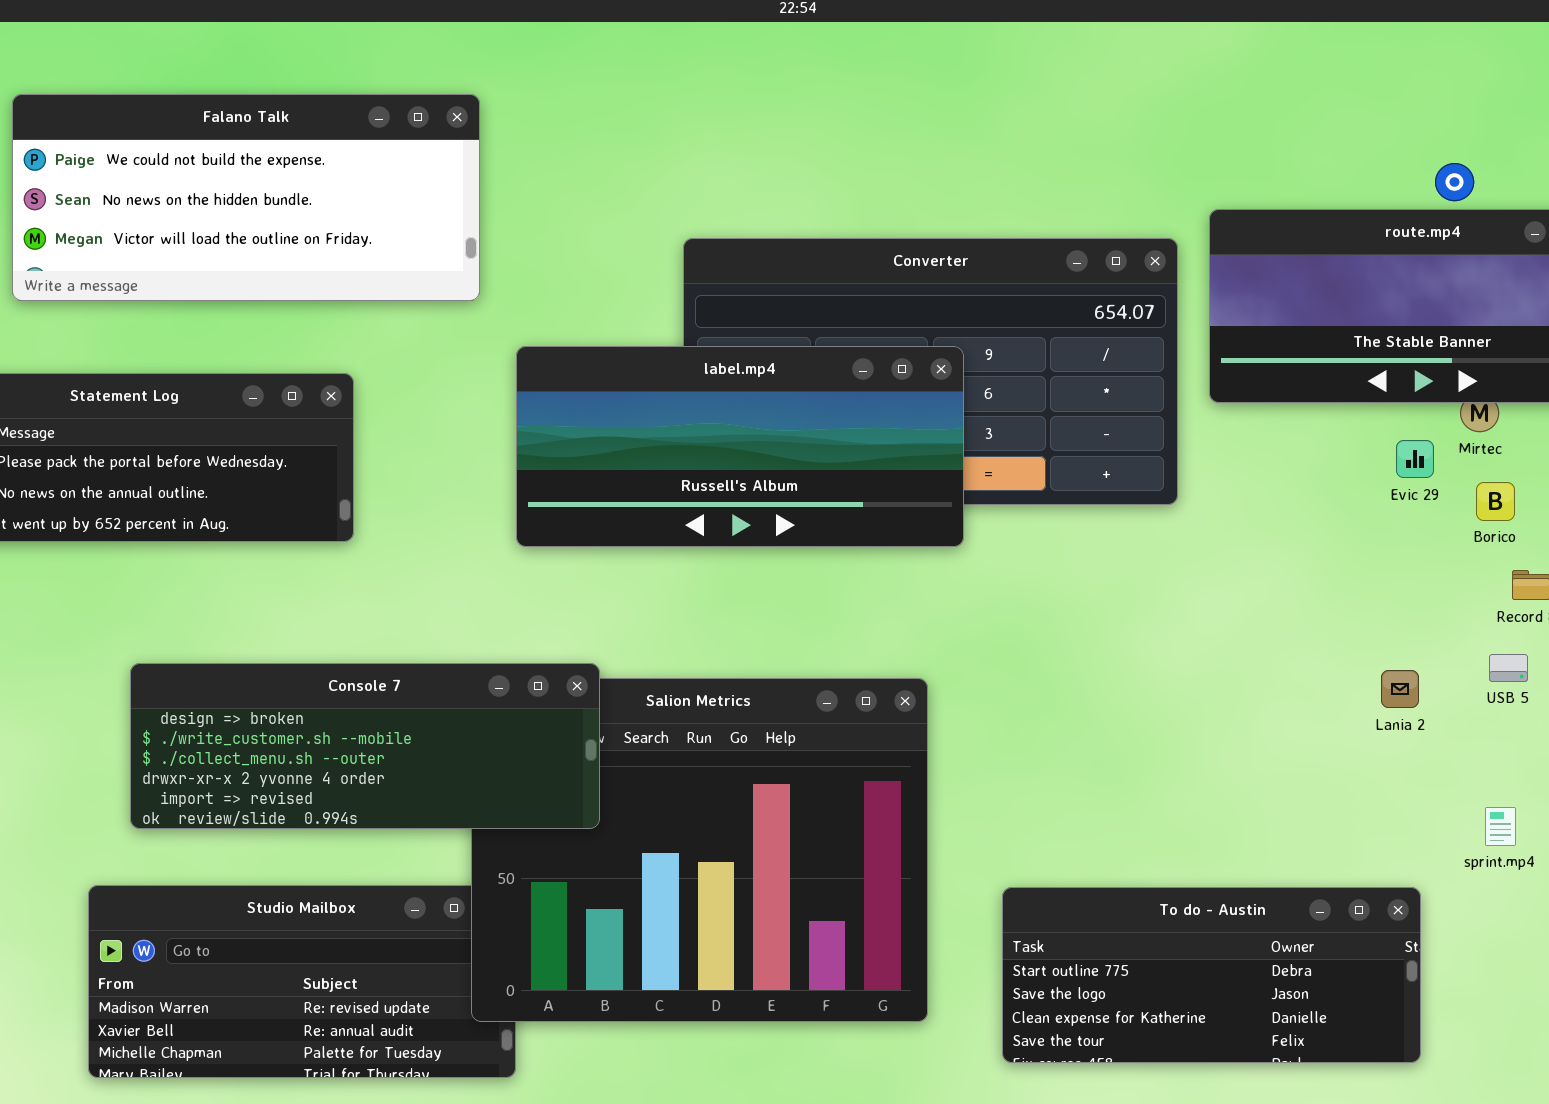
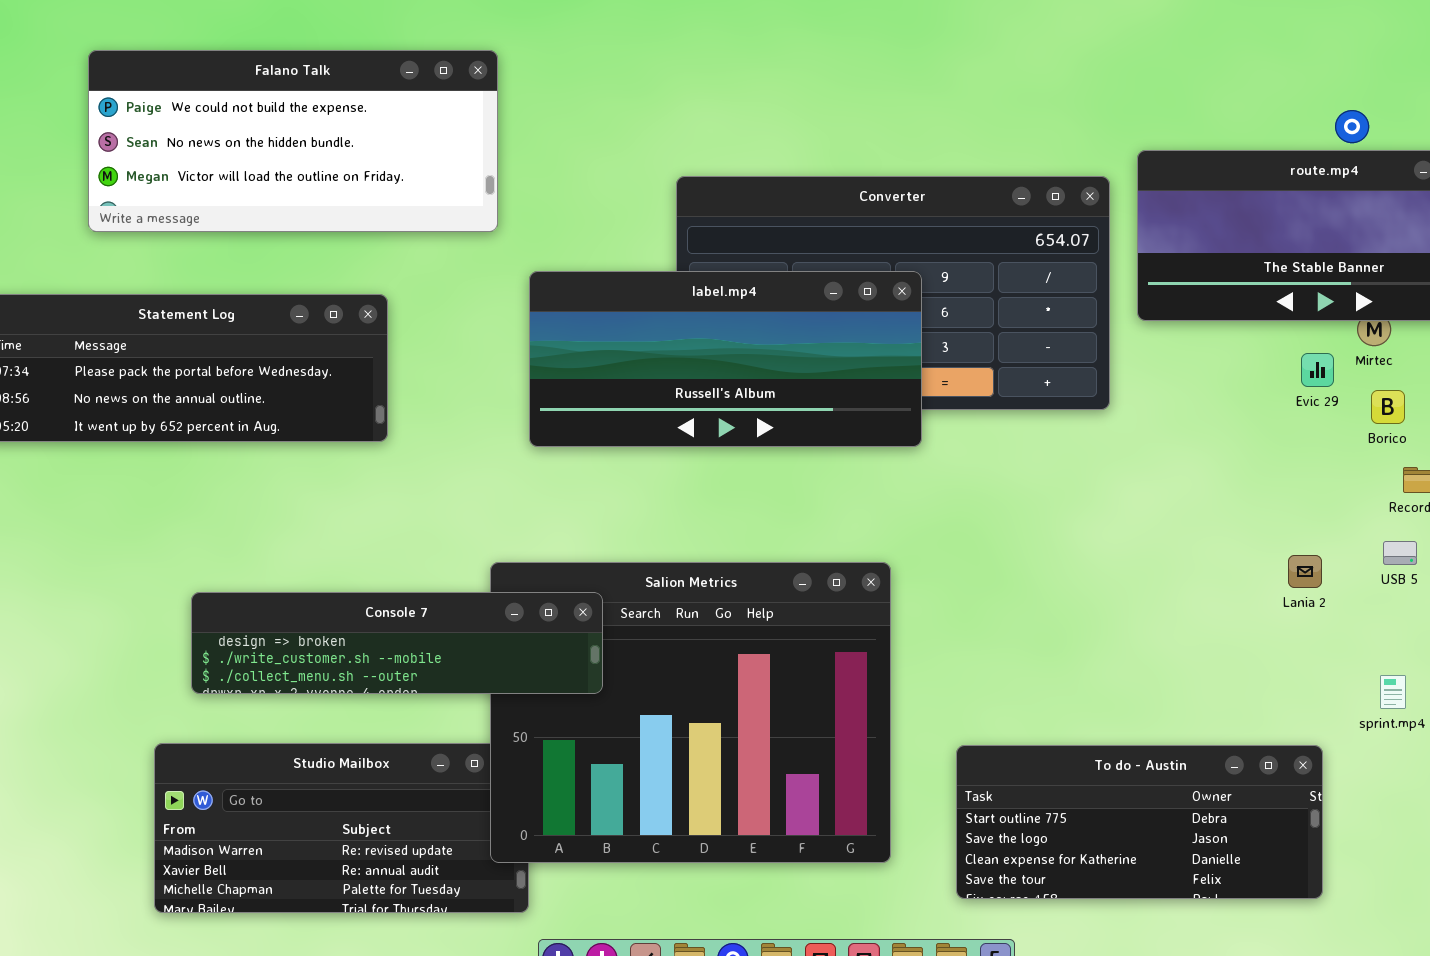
Console 7: [130,663,600,829] -> [191,592,603,694], resized

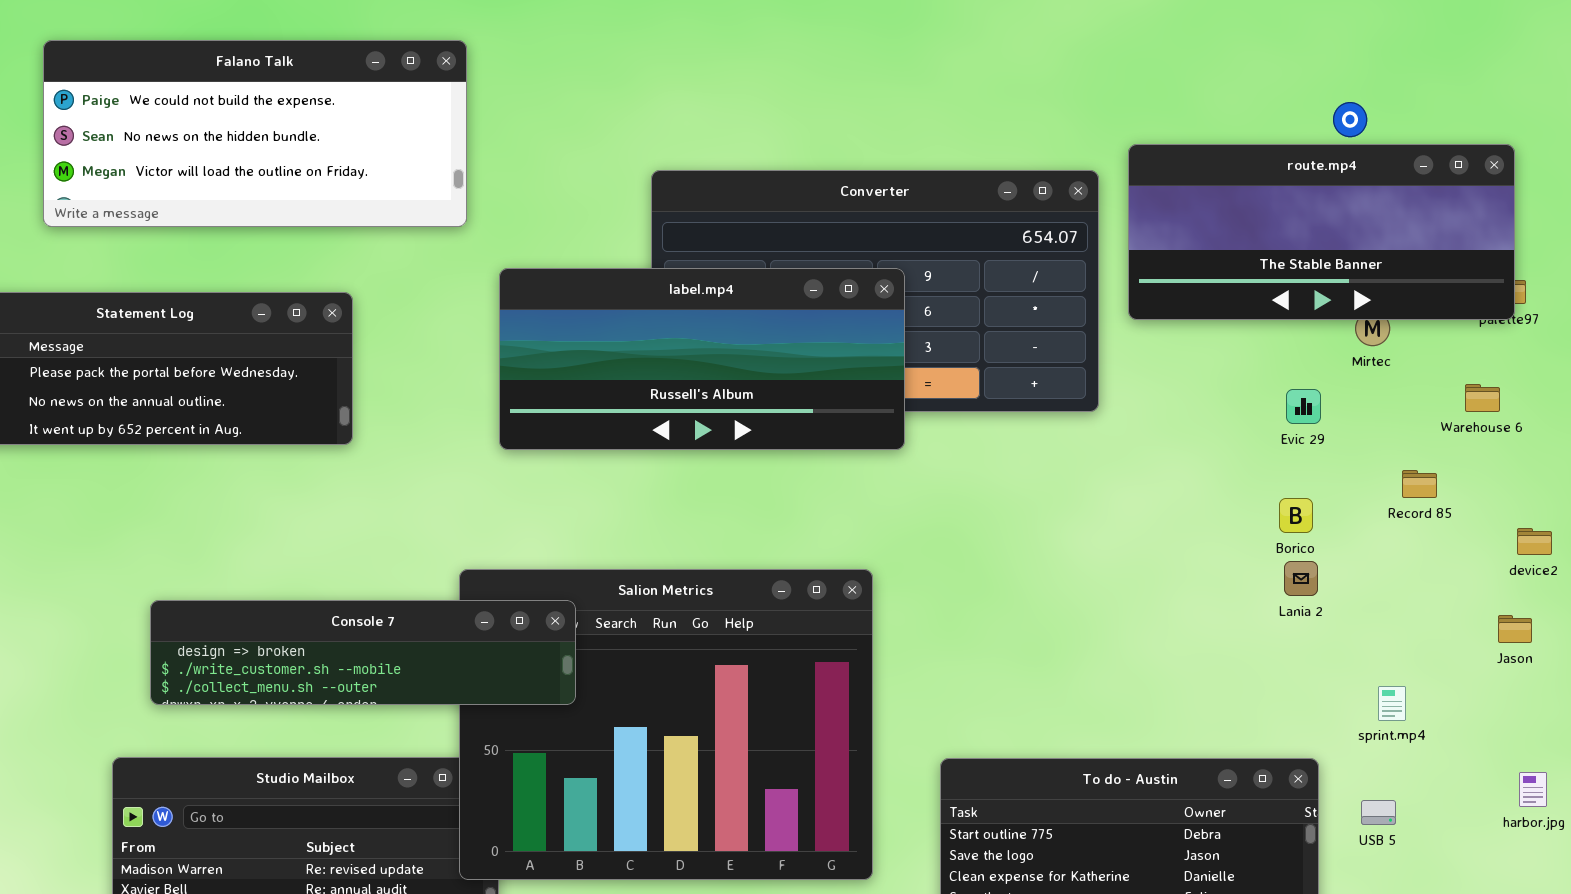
Evic 29: [1301,353,1334,387] -> [1286,389,1321,424], moved
Borico: [1371,390,1405,424] -> [1279,498,1313,533], moved
USB 5: [1383,541,1417,565] -> [1361,800,1396,825], moved

